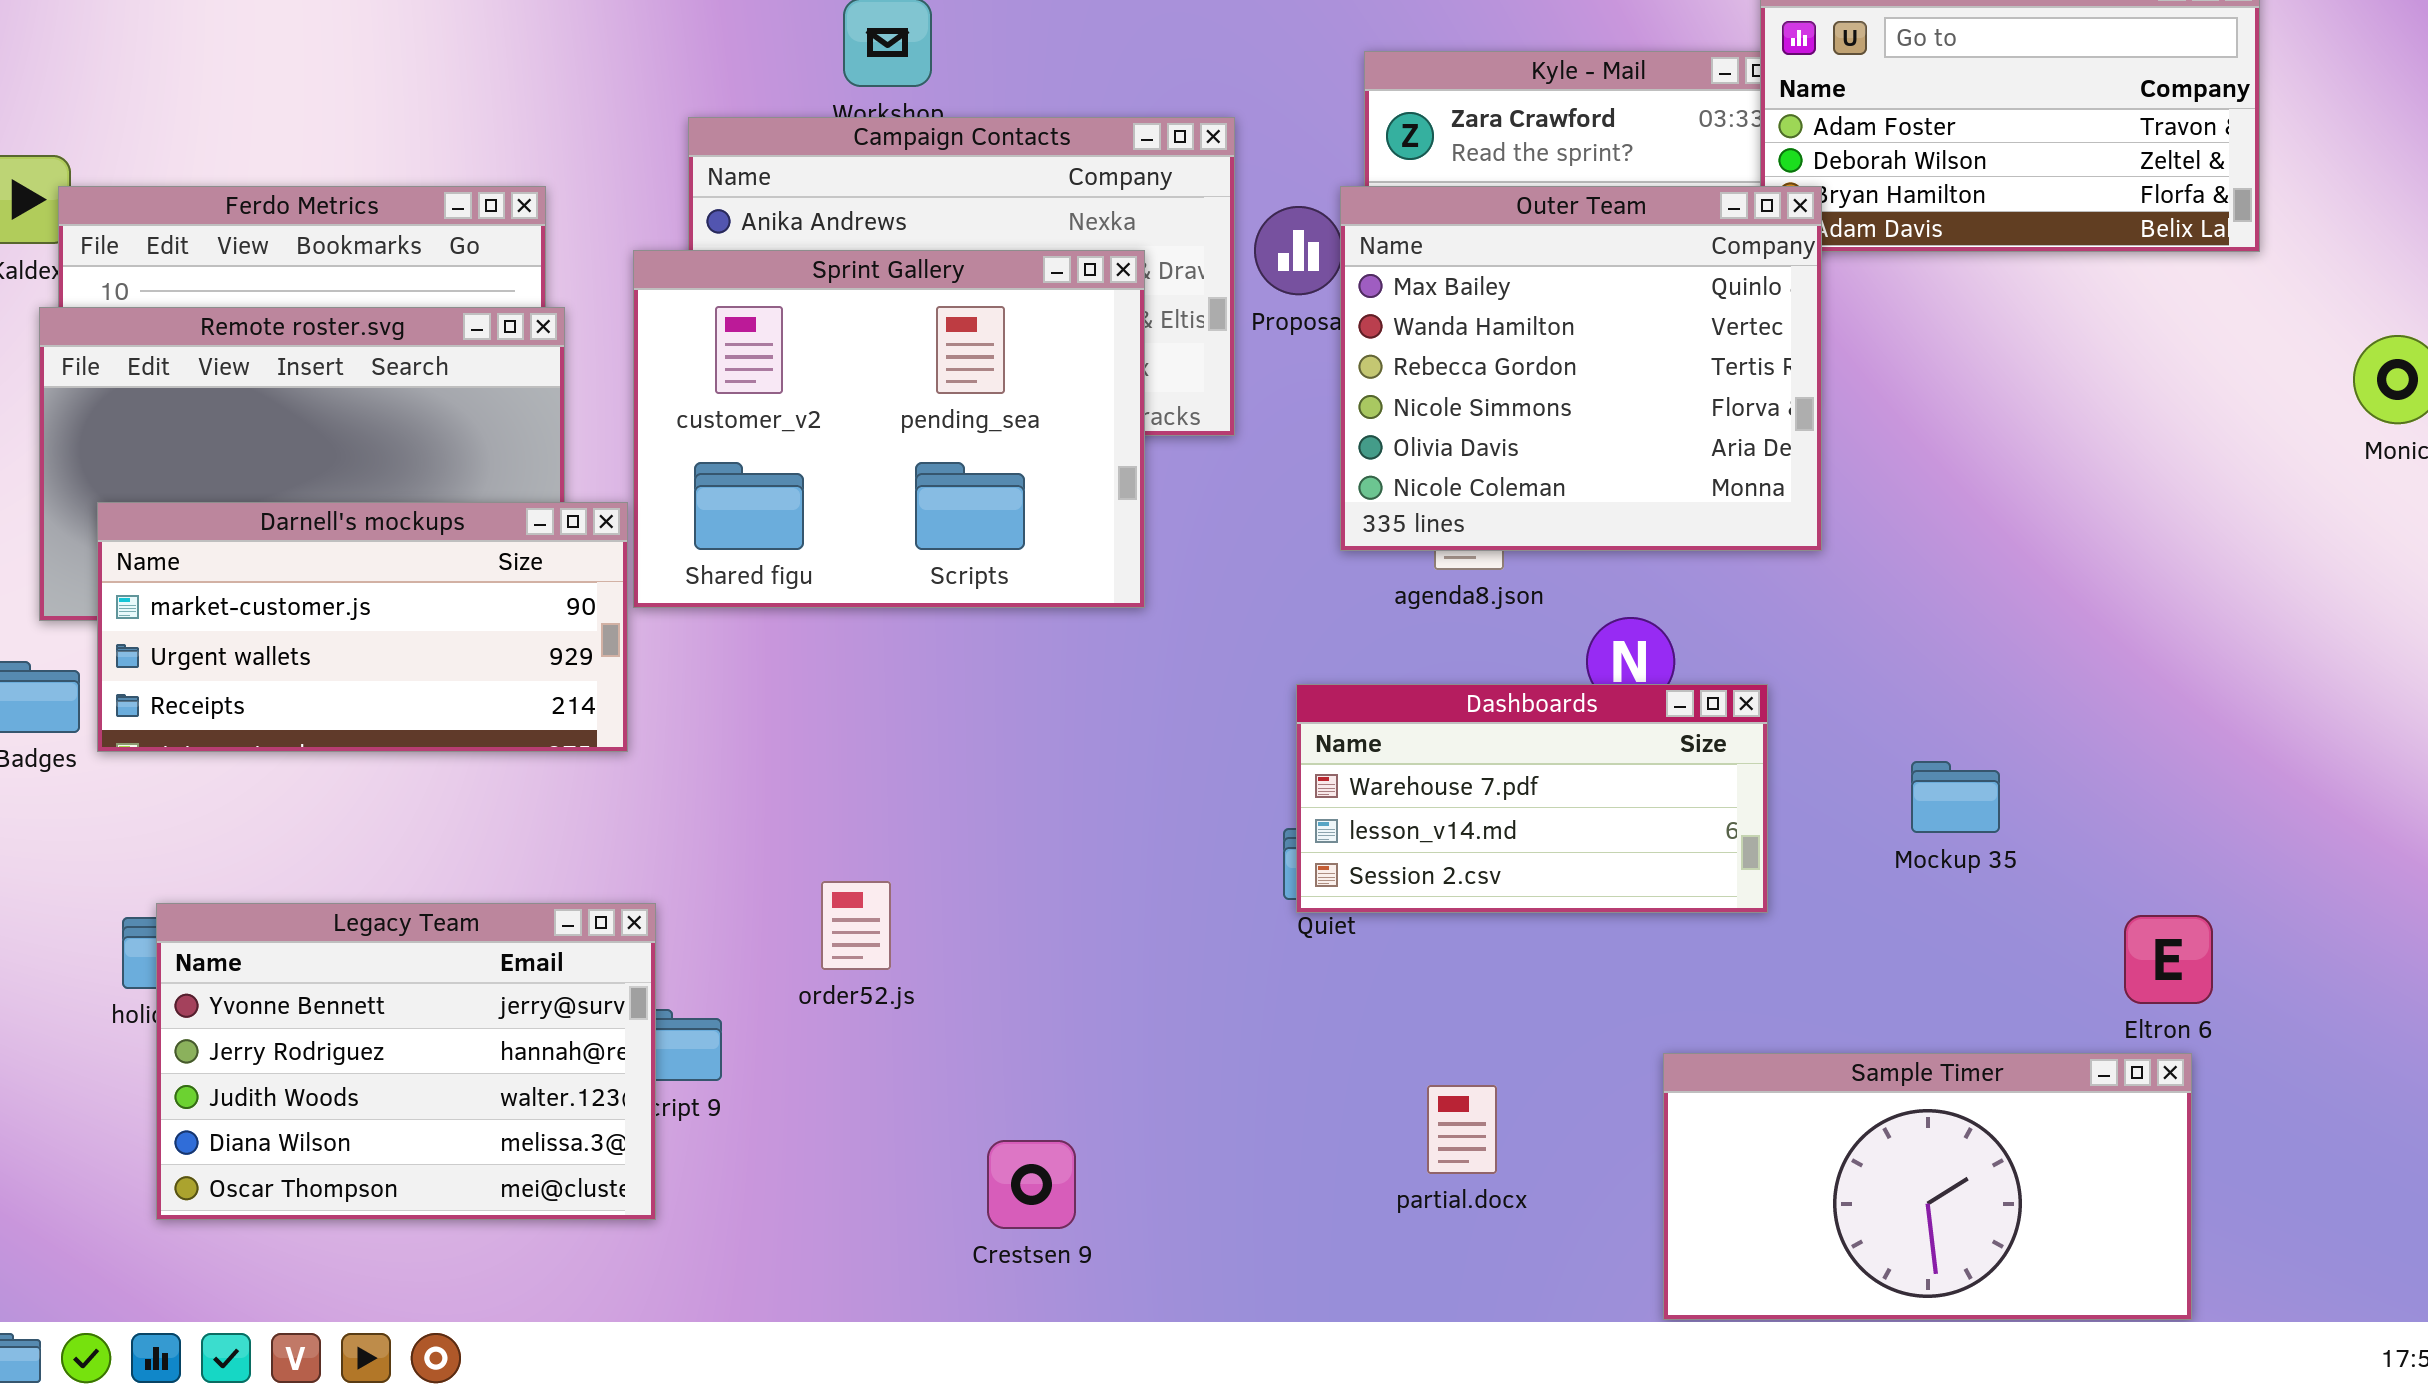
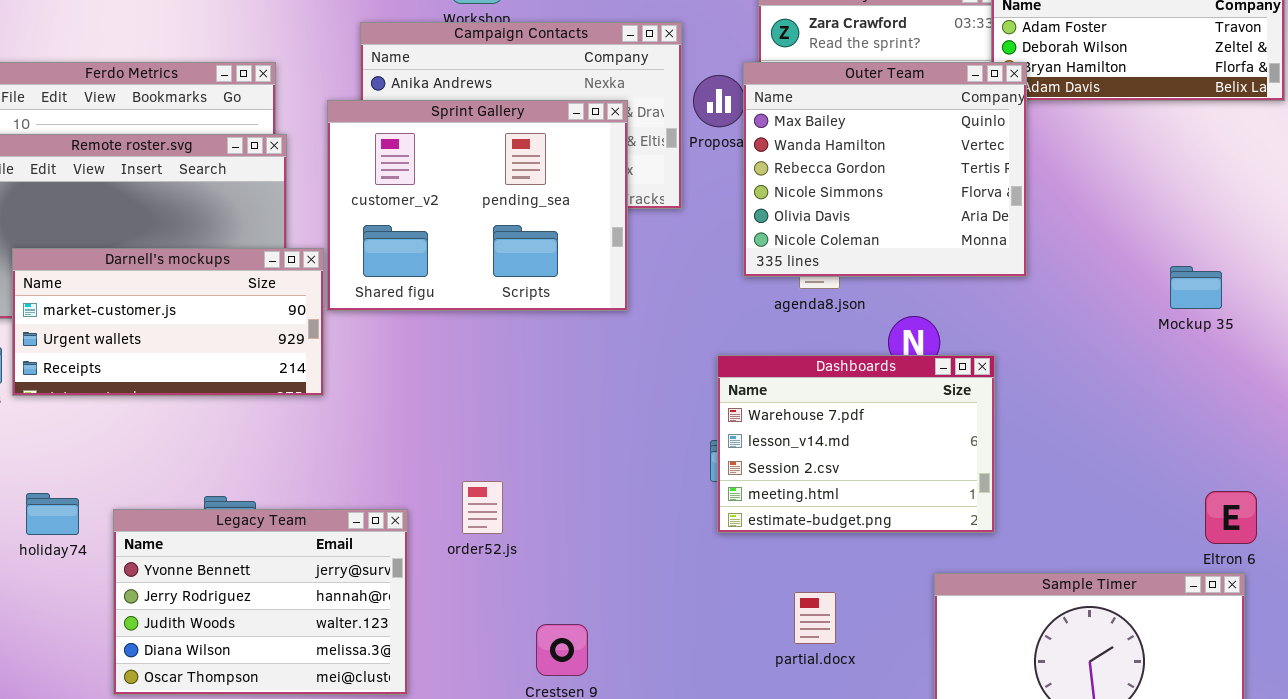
Dashboards: [1296,684,1768,913] -> [717,355,995,533], resized
Mockup 35: [1911,761,2000,833] -> [1170,266,1222,309], moved
order52.js: [821,881,891,970] -> [462,481,503,534], moved
Legacy Team: [156,903,656,1220] -> [113,509,408,695], moved

